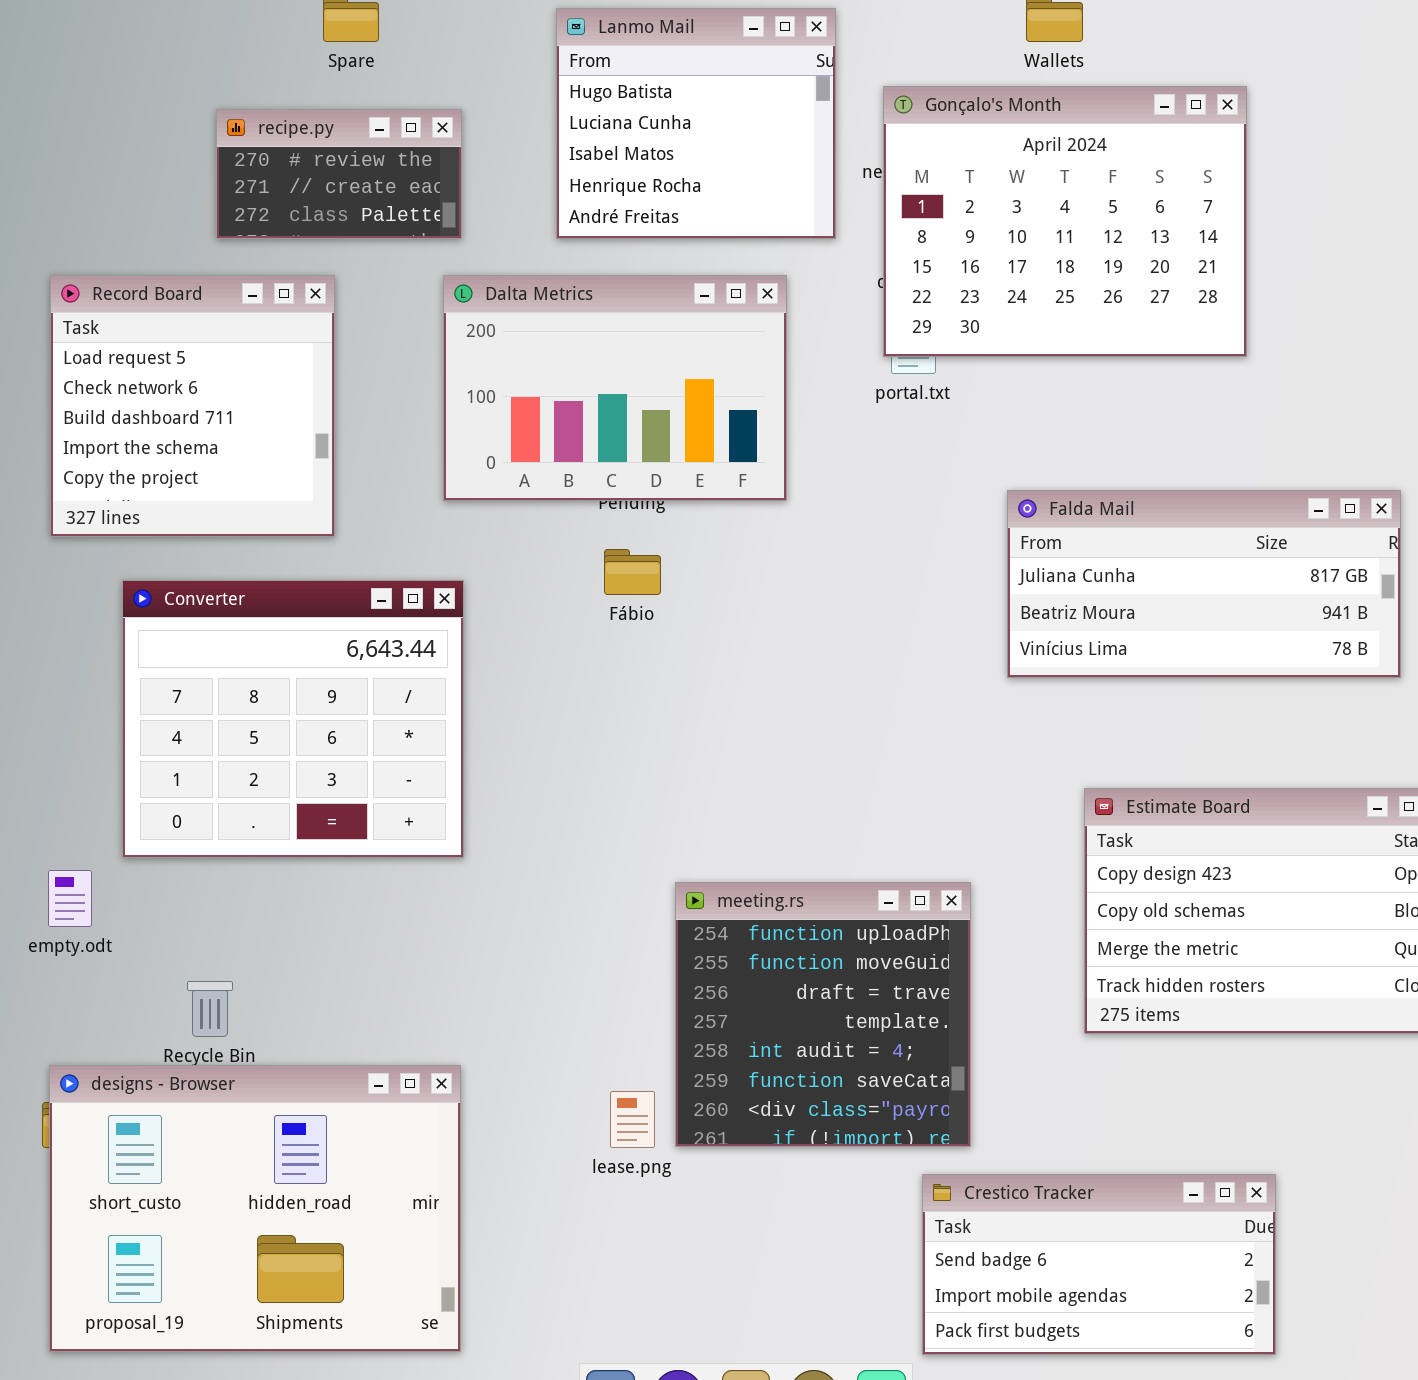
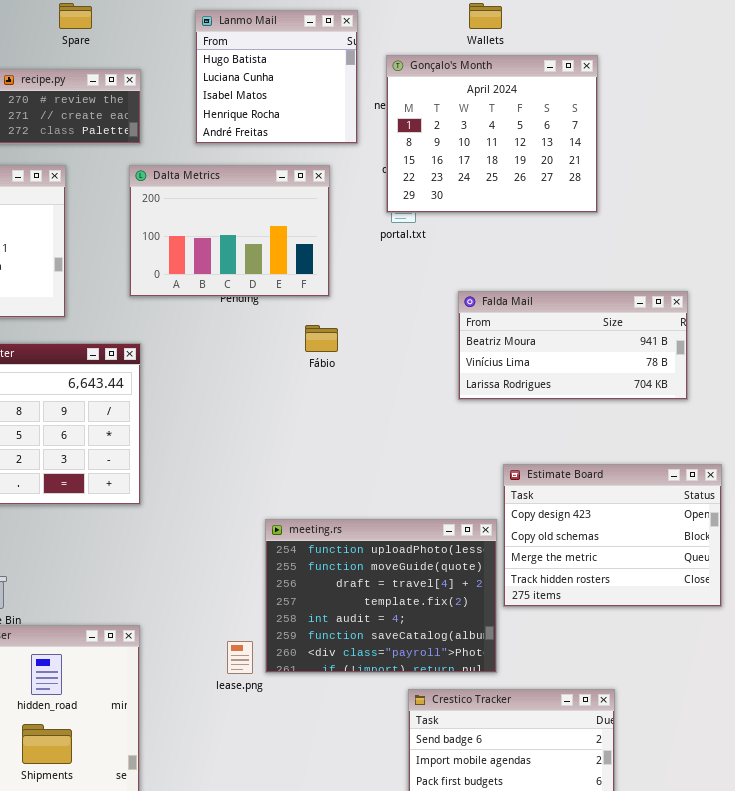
Falda Mail: [1007,490,1401,678] -> [458,291,688,400], scrolled down 1 row
Fábio: [604,549,661,595] -> [305,325,338,352], moved
meeting.rs: [675,882,971,1147] -> [265,519,497,673], resized

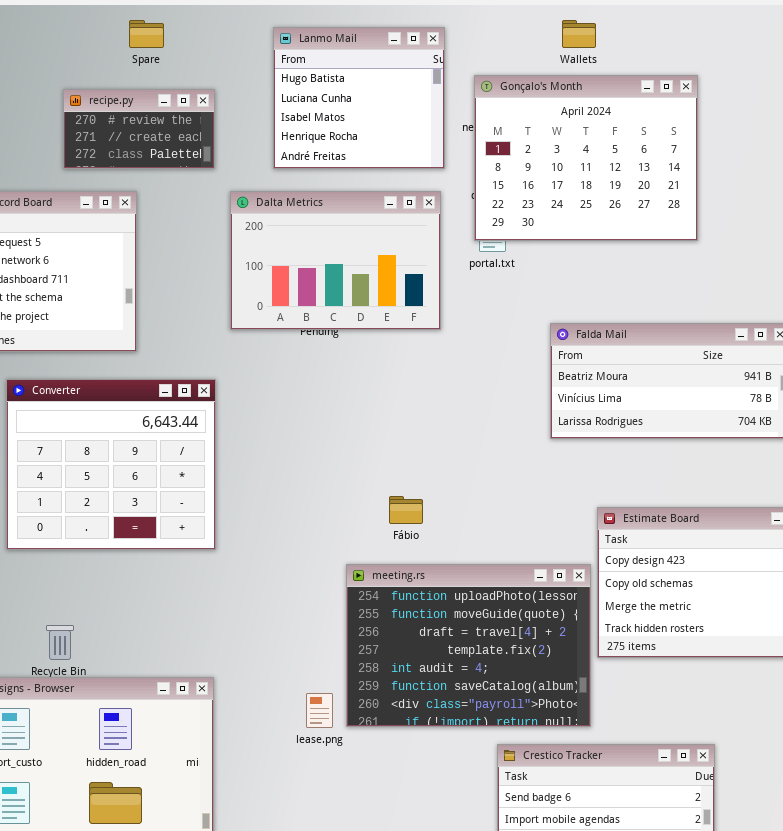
Dalta Metrics: [129,165,330,297] -> [230,191,441,330], moved
Fábio: [305,325,338,352] -> [389,496,423,524], moved

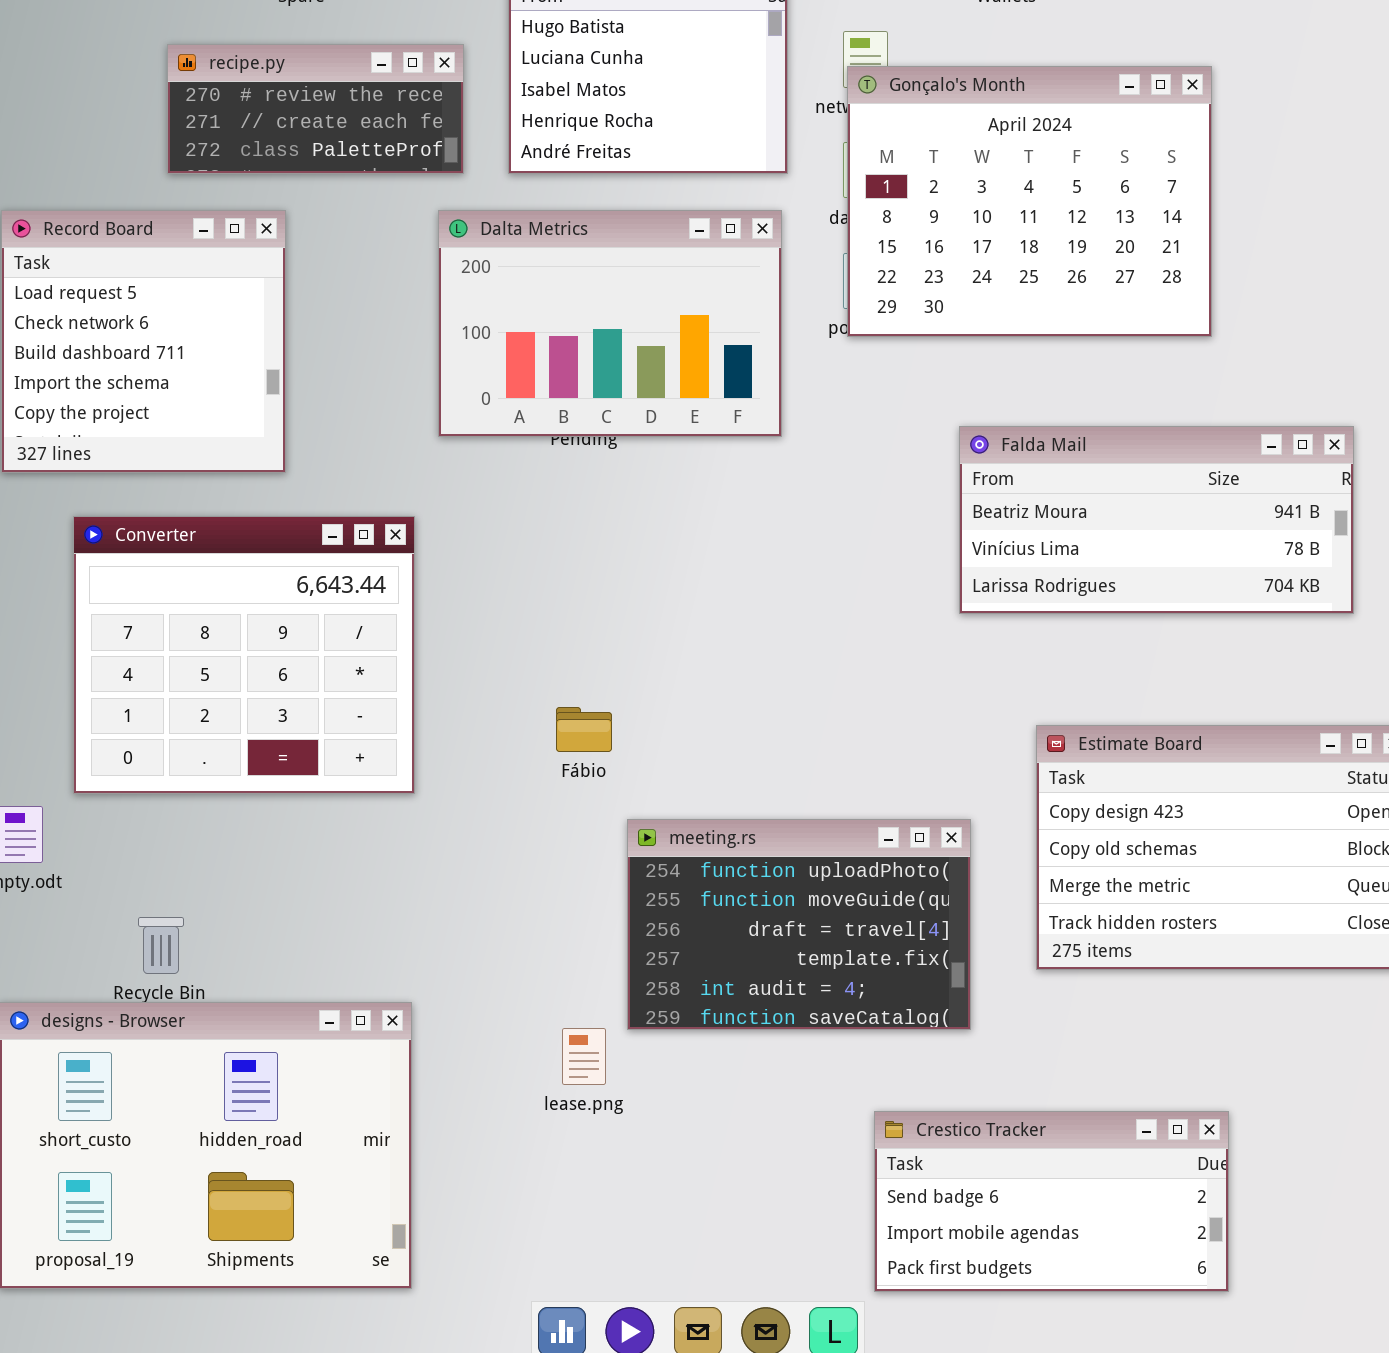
Gonçalo's Month: [474,75,698,241] -> [847,66,1212,337], moved
recipe.py: [63,89,215,169] -> [167,44,464,174], resized
Fábio: [389,496,423,524] -> [556,707,612,752], moved
meeting.rs: [346,564,591,727] -> [627,819,971,1030], resized

